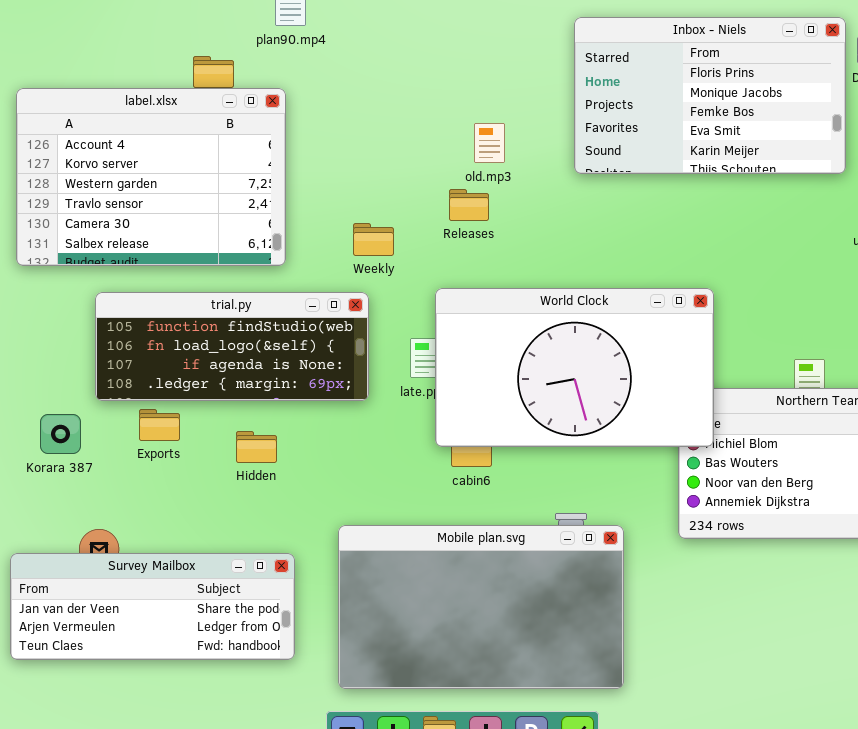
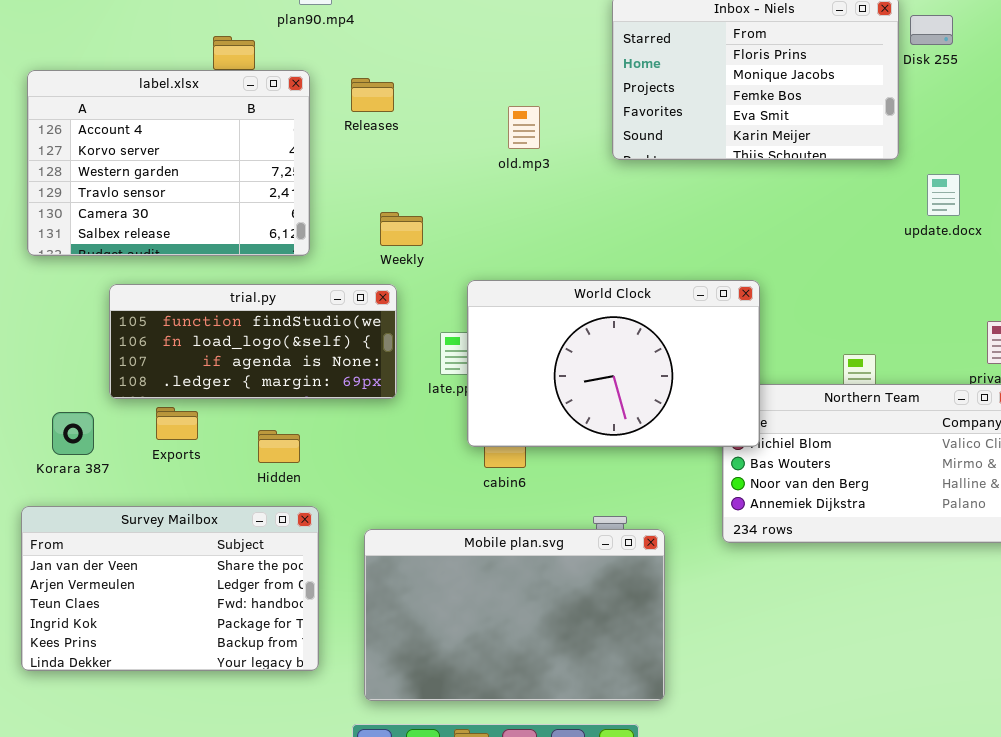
Releases: [449,189,489,221] -> [351,78,394,112], moved
Survey Mailbox: [10,553,295,660] -> [21,506,319,671], resized

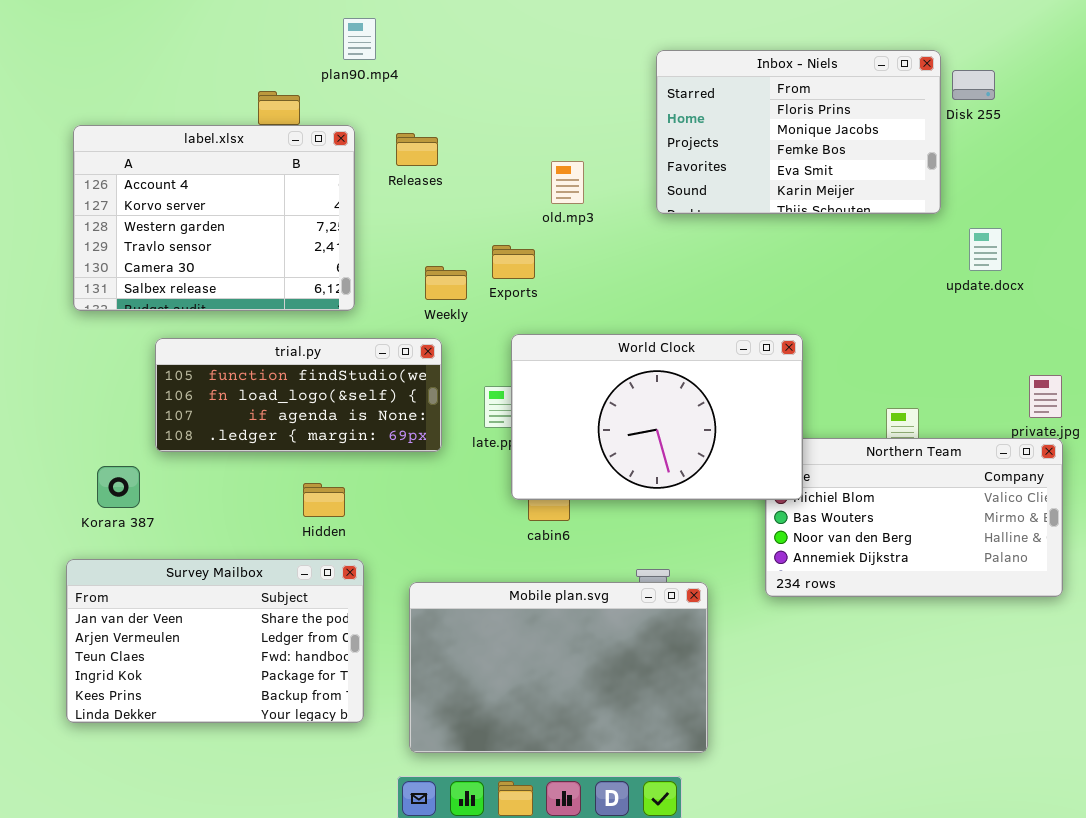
Exports: [156,407,198,440] -> [492,245,535,279], moved

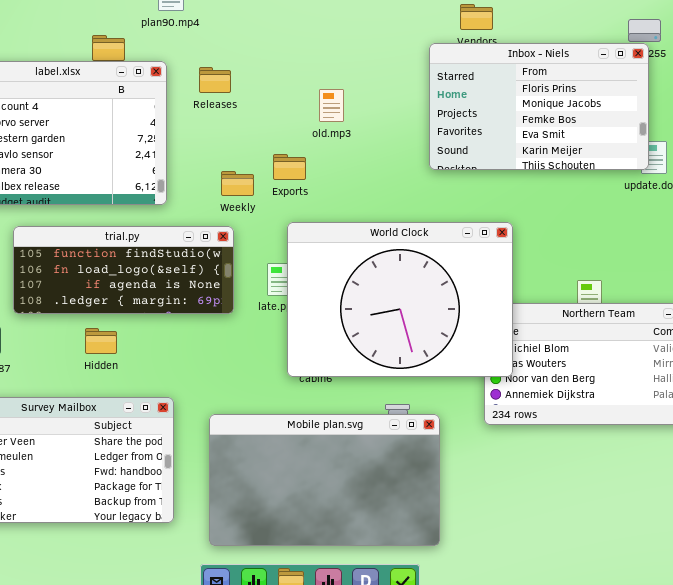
Inbox - Niels: [656,50,941,214] -> [429,43,649,170], moved
World Clock: [511,334,803,500] -> [287,222,513,377], resized
Hidden: [303,483,345,517] -> [85,328,117,354], moved

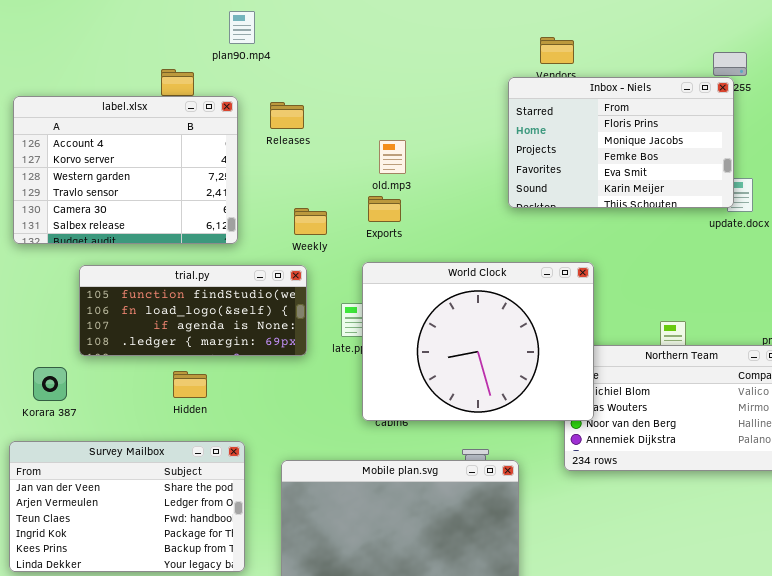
old.mp3: [319,89,344,122] -> [379,140,406,174], moved
Exports: [273,154,306,180] -> [368,196,401,222], moved
Hidden: [85,328,117,354] -> [173,371,207,398], moved

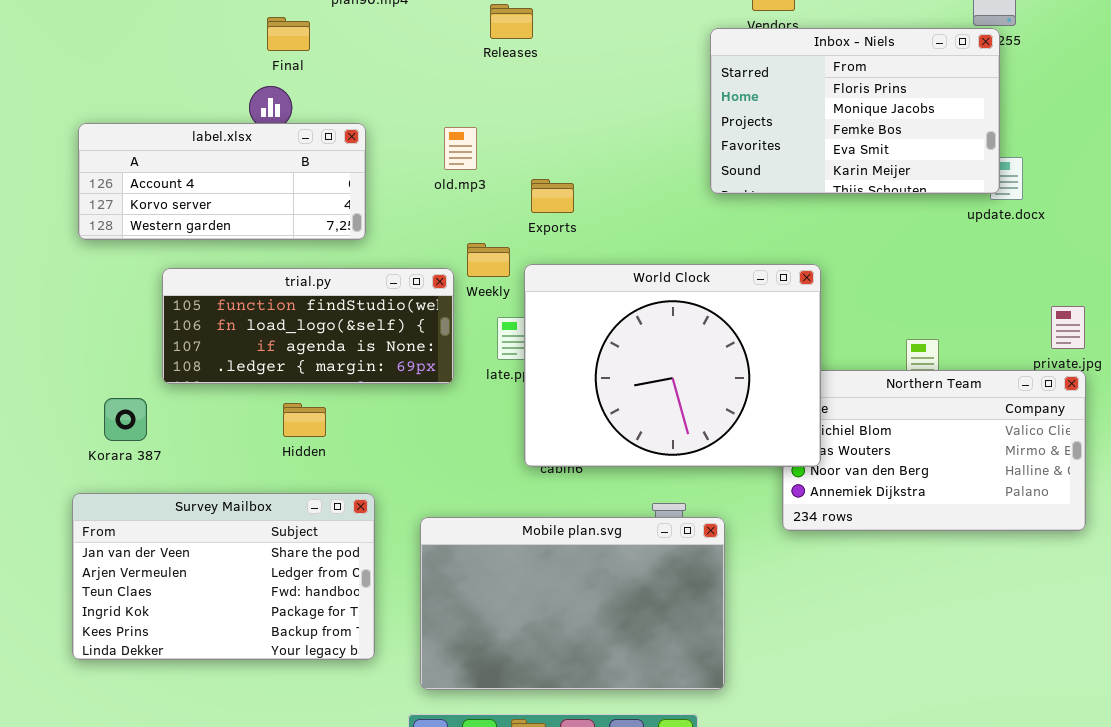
label.xlsx: [13,96,238,244] -> [78,123,366,240], resized
Releases: [270,102,304,129] -> [490,4,533,39], moved
old.mp3: [379,140,406,174] -> [444,127,477,170], moved
Weekly: [294,208,327,235] -> [467,243,510,277], moved

